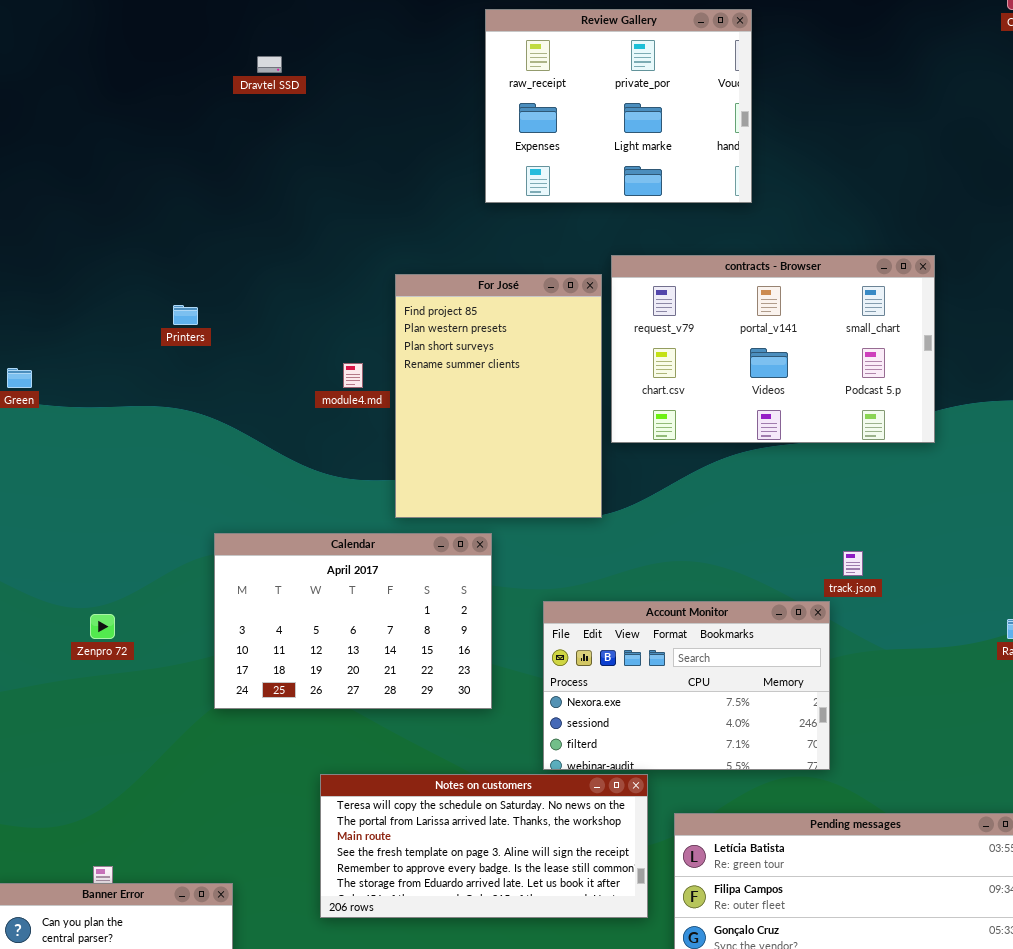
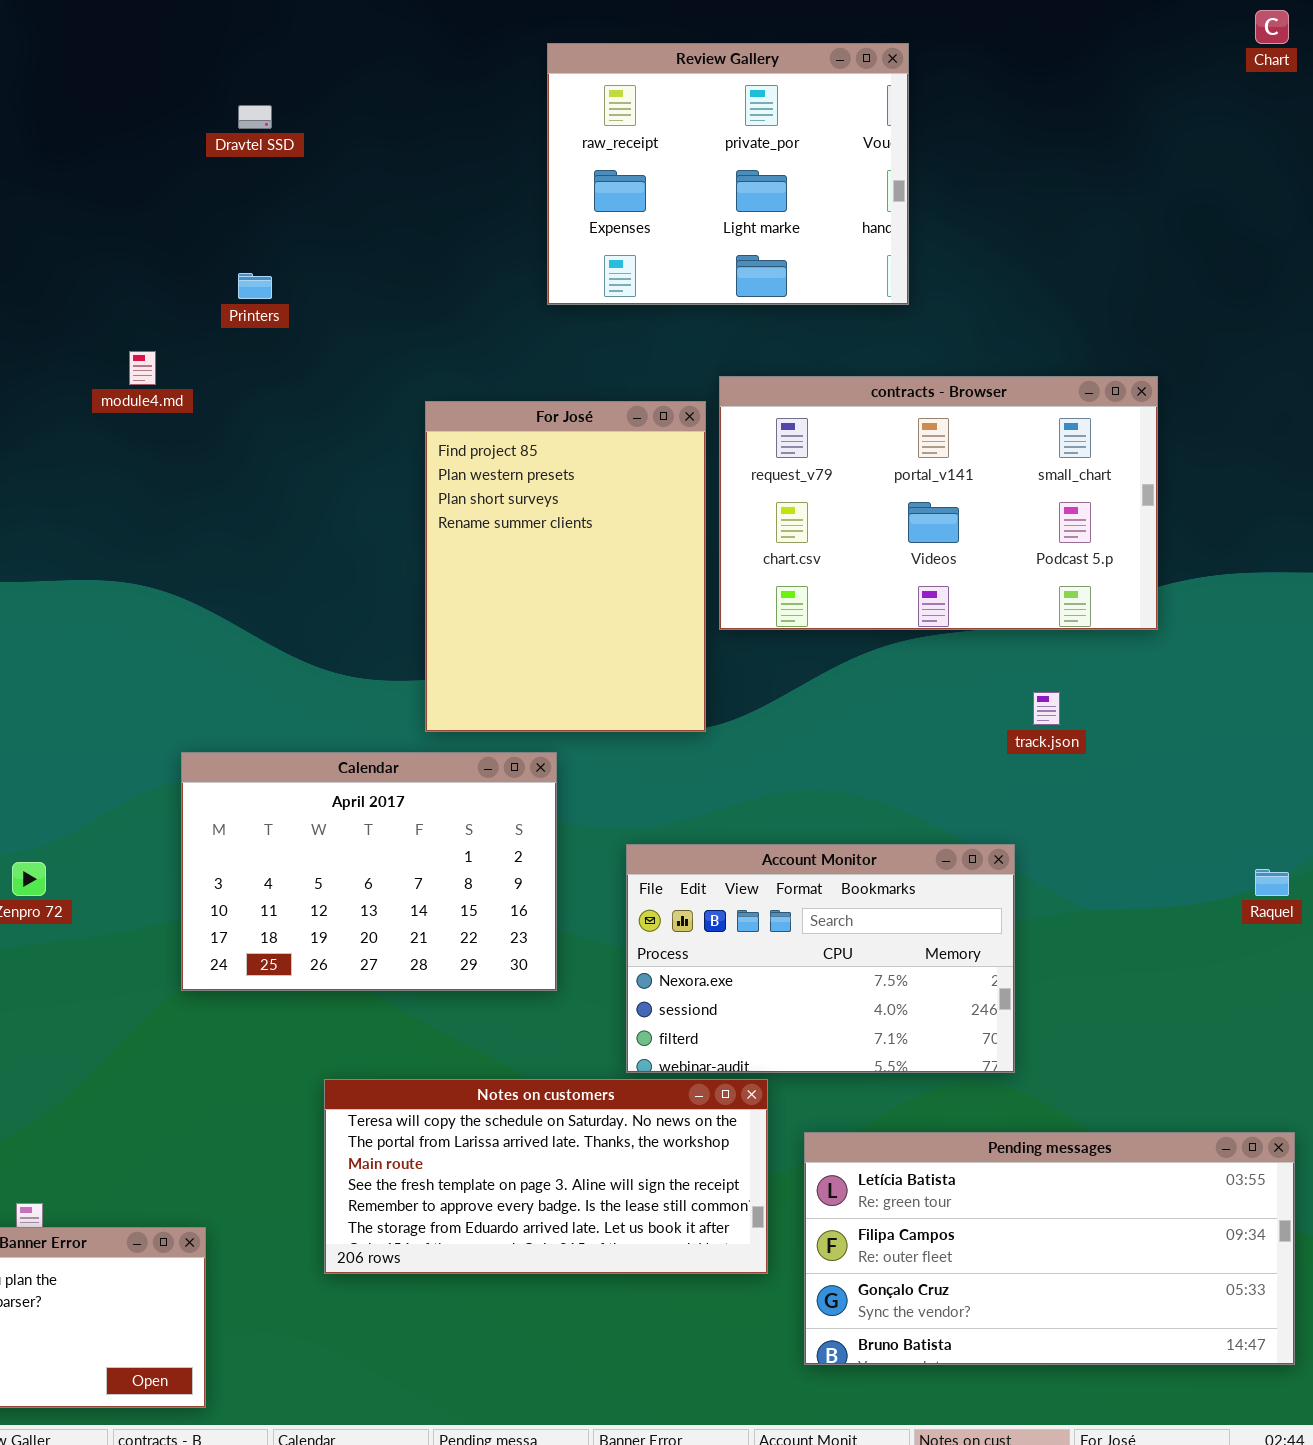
Printers: [173,305,198,325] -> [238,273,272,299], moved
module4.md: [343,363,363,388] -> [129,351,156,385], moved
track.json: [843,551,863,576] -> [1033,692,1060,725], moved

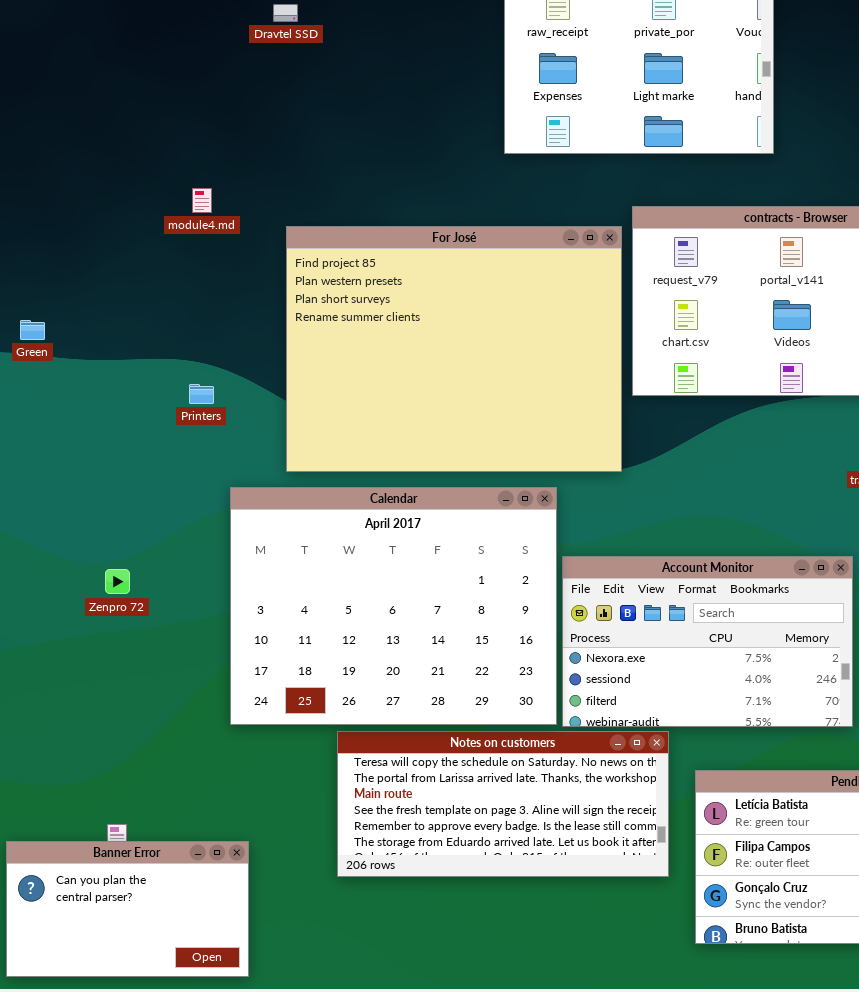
Printers: [238,273,272,299] -> [189,384,214,404], moved
For José: [425,401,706,732] -> [286,226,622,472], resized
Calendar: [181,752,557,991] -> [230,487,557,725], resized

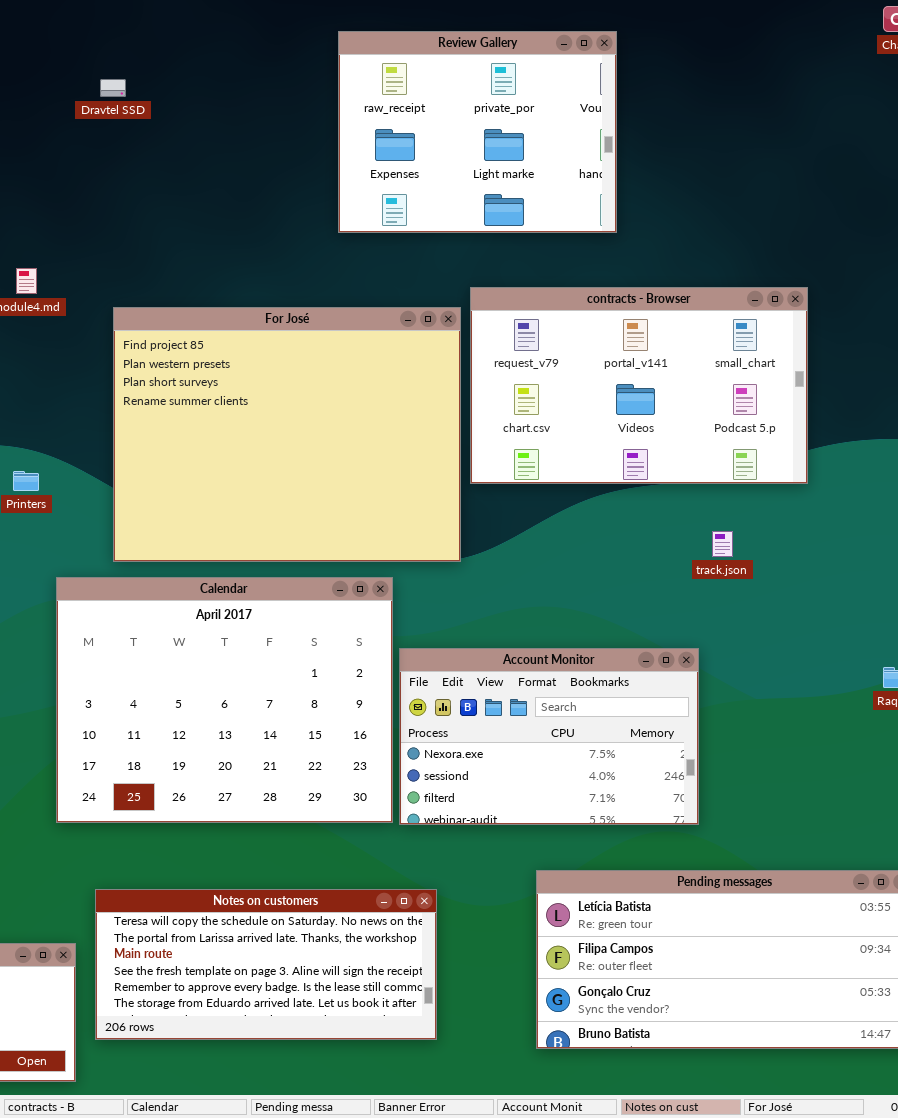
Notes on customers: [337,731,669,877] -> [95,889,437,1040], moved

